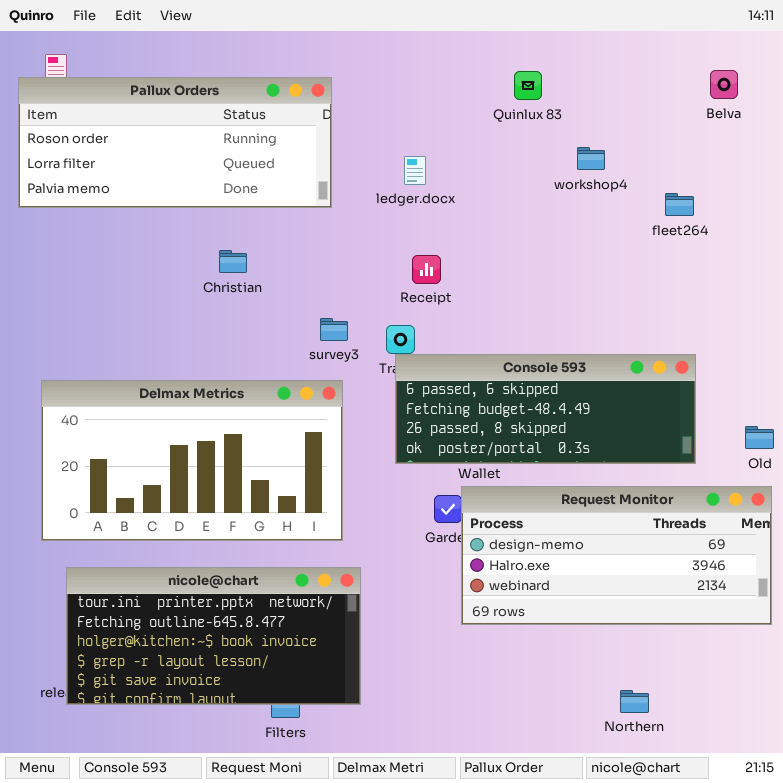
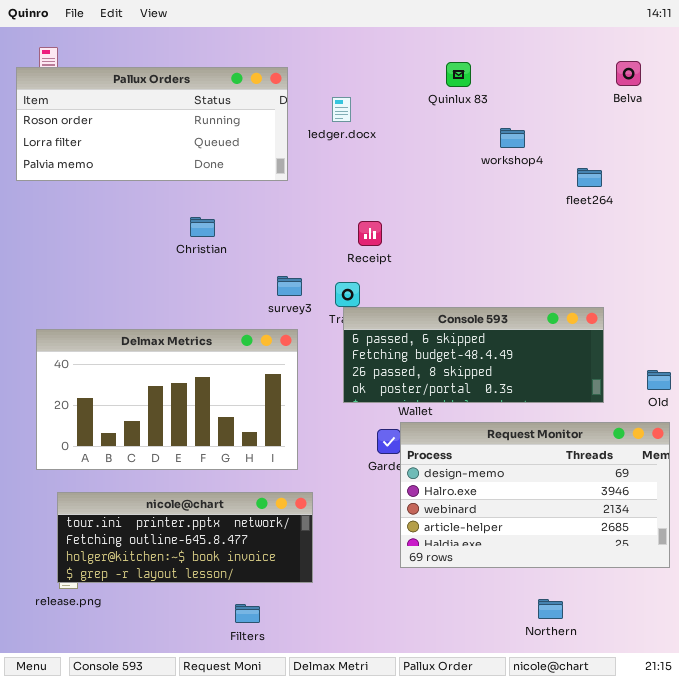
ledger.docx: [404,156,426,185] -> [332,97,351,122], moved
Request Monitor: [461,486,772,625] -> [400,422,670,568], resized
nicole@chart: [66,567,361,705] -> [57,492,313,583], resized

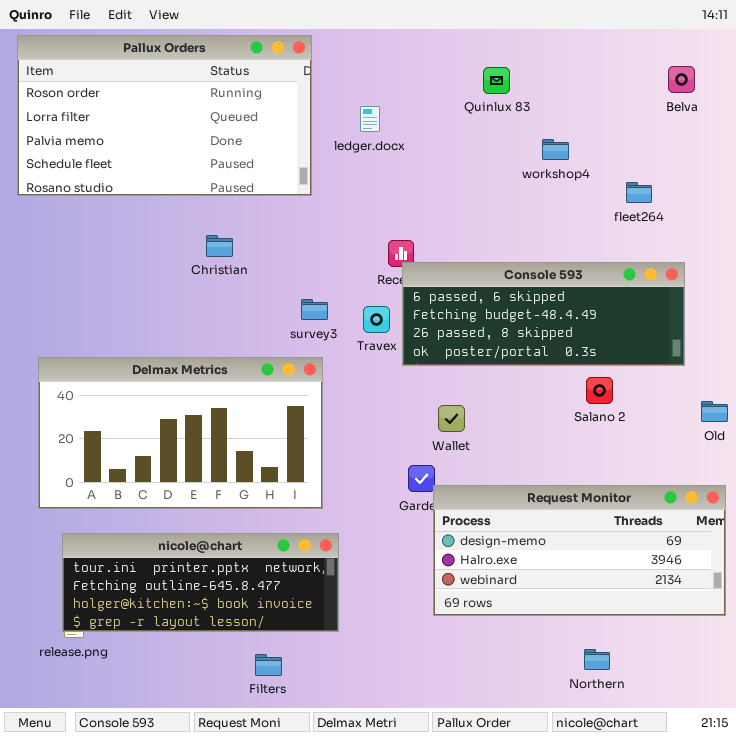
Pallux Orders: [16,67,288,181] -> [17,35,312,196], resized
Console 593: [343,307,604,403] -> [402,262,685,366], moved
Request Monitor: [400,422,670,568] -> [433,485,726,616], resized

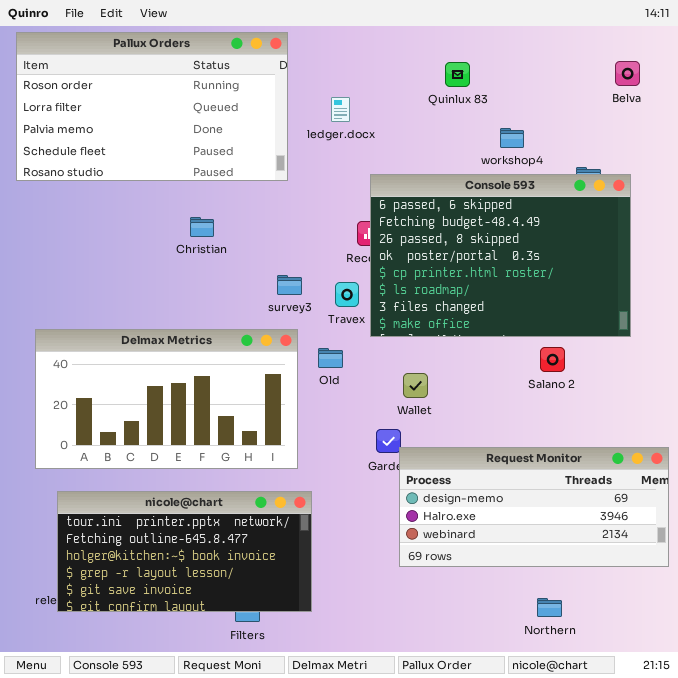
Console 593: [402,262,685,366] -> [370,174,631,337], resized
Old: [701,401,728,422] -> [318,348,343,368], moved
nicole@chart: [62,533,339,632] -> [57,491,312,612], resized

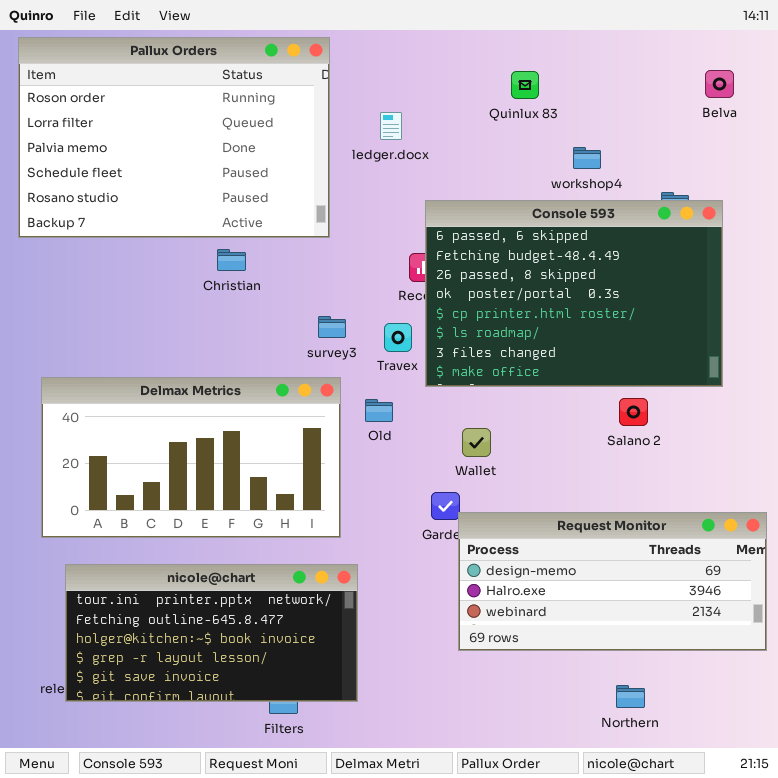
Pallux Orders: [16,32,288,181] -> [18,37,330,238], resized

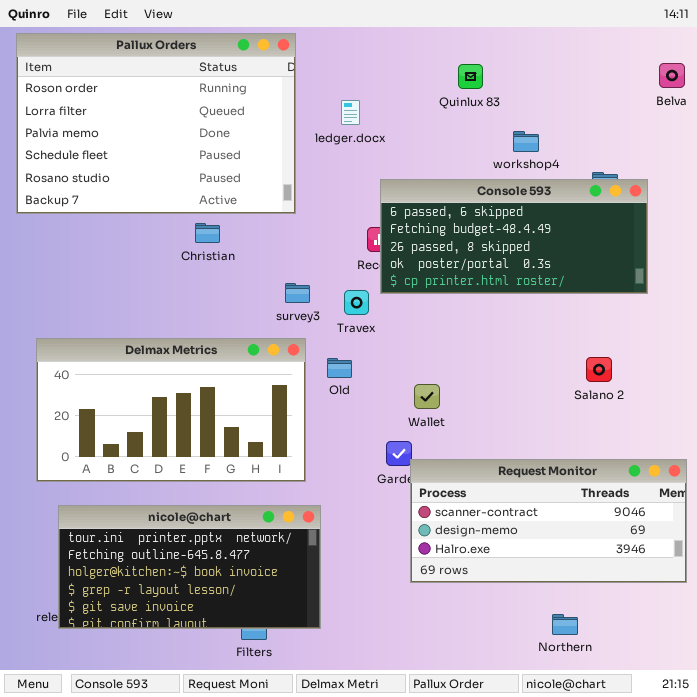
Belva: [705,70,734,98] -> [659,63,685,88], moved
Console 593: [425,200,723,387] -> [380,179,648,294], resized
Salano 2: [619,398,648,426] -> [586,357,612,382], moved
Request Monitor: [458,512,767,651] -> [410,459,687,583], scrolled up 1 row

